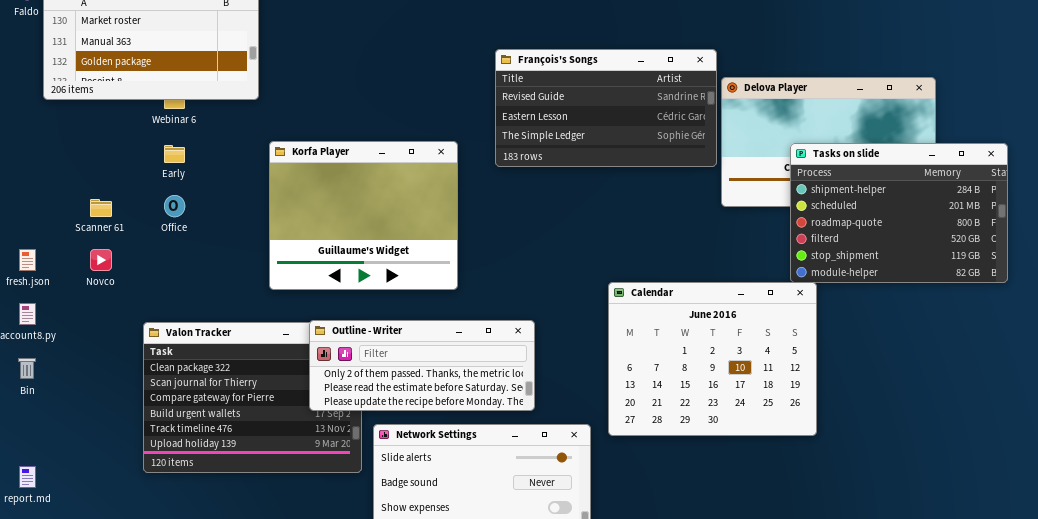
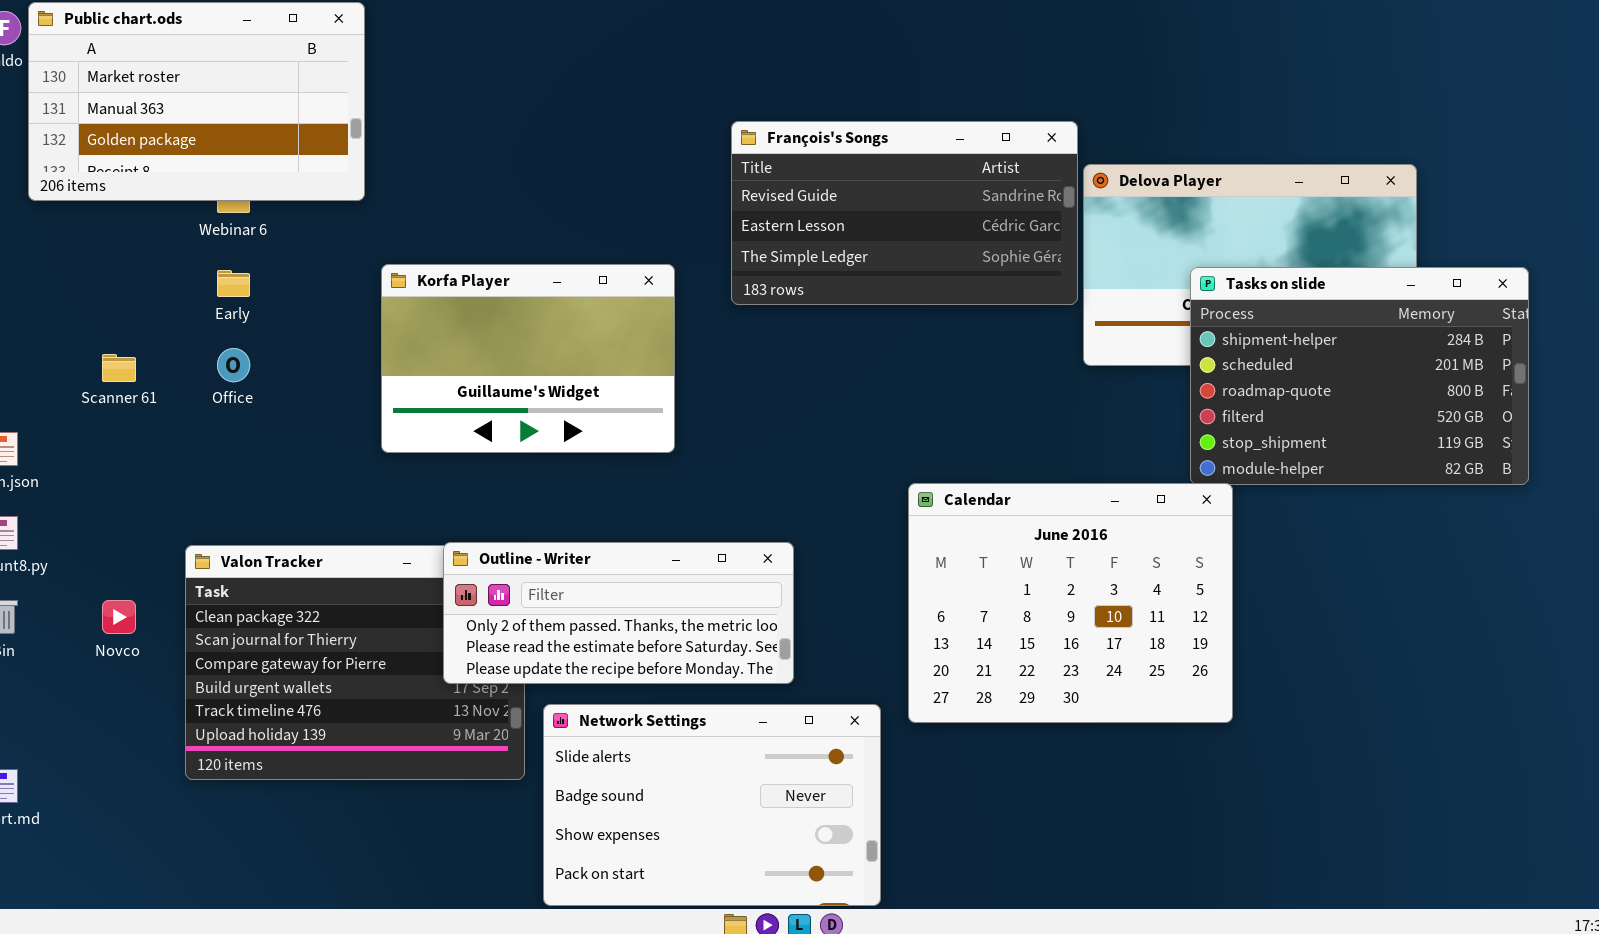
Korfa Player: [269,141,458,290] -> [381,264,675,453], resized
Novco: [90,249,112,271] -> [102,600,136,634], moved

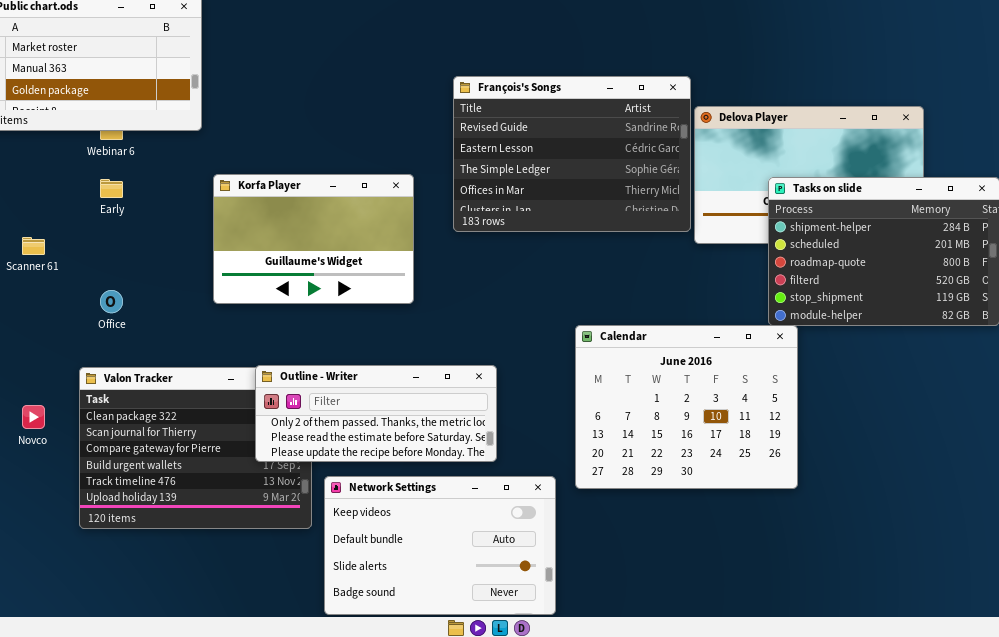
François's Songs: [731,121,1078,305] -> [453,76,691,232], resized
Office: [217,348,250,382] -> [100,290,123,313], moved
Network Settings: [543,704,881,906] -> [324,476,556,615], scrolled up 2 rows

